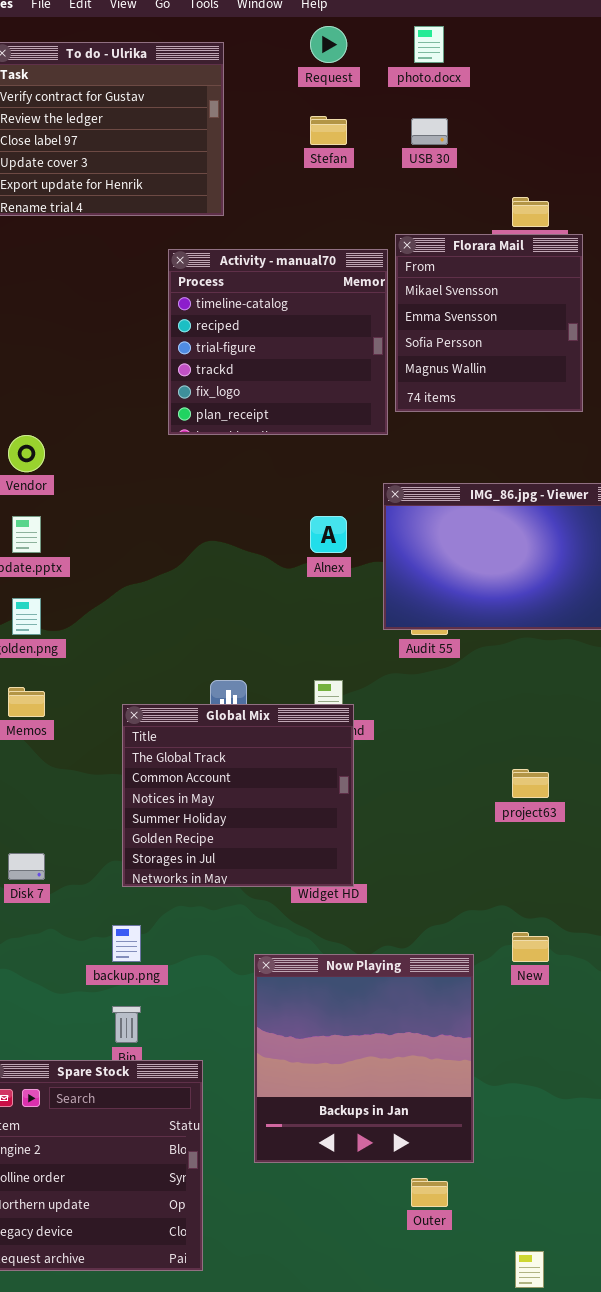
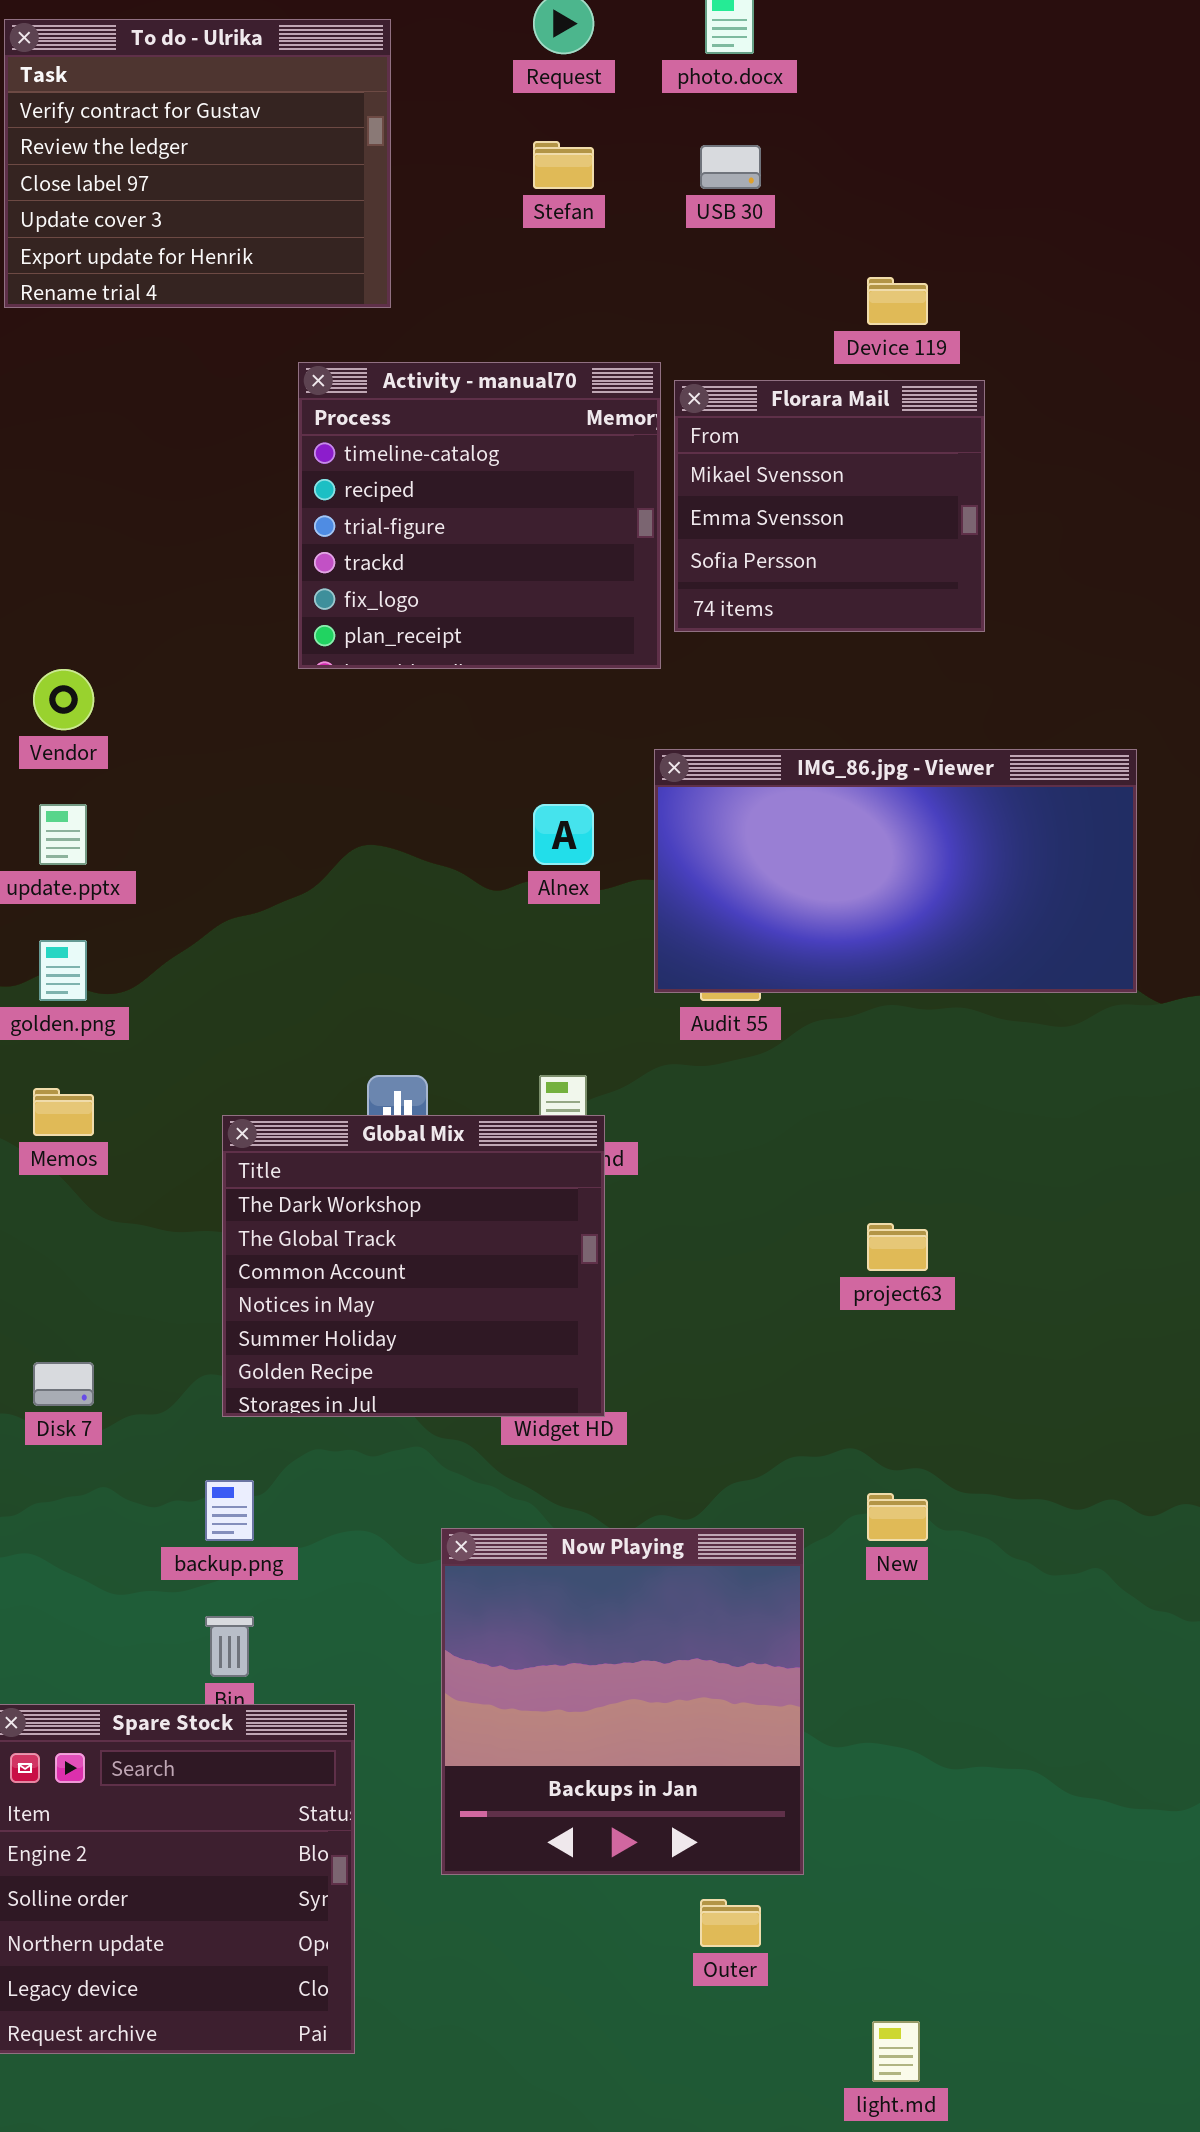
Florara Mail: [395,234,583,412] -> [674,380,985,632], resized
Global Mix: [122,704,354,887] -> [222,1115,605,1417], scrolled up 1 row

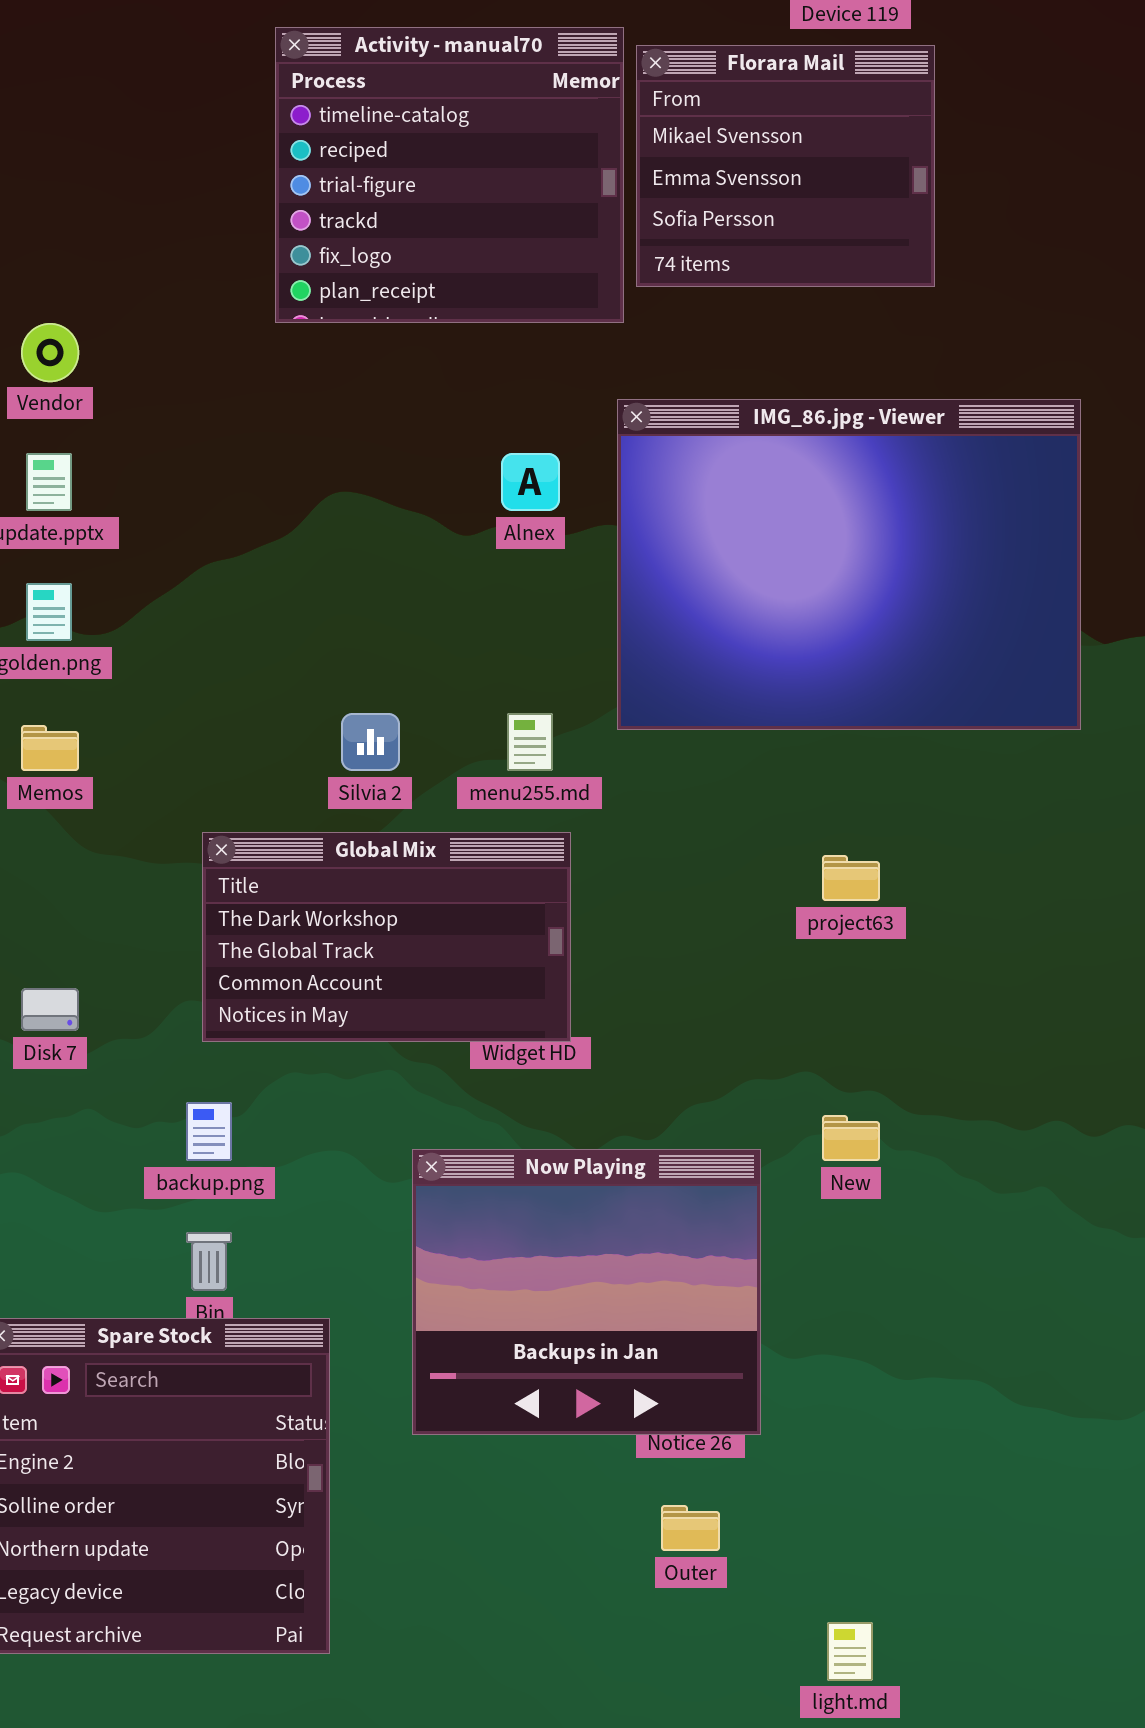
IMG_86.jpg - Viewer: [654,749,1137,993] -> [617,399,1081,730], resized
Global Mix: [222,1115,605,1417] -> [202,832,571,1042], resized
Now Playing: [441,1528,804,1875] -> [412,1149,761,1435], resized

